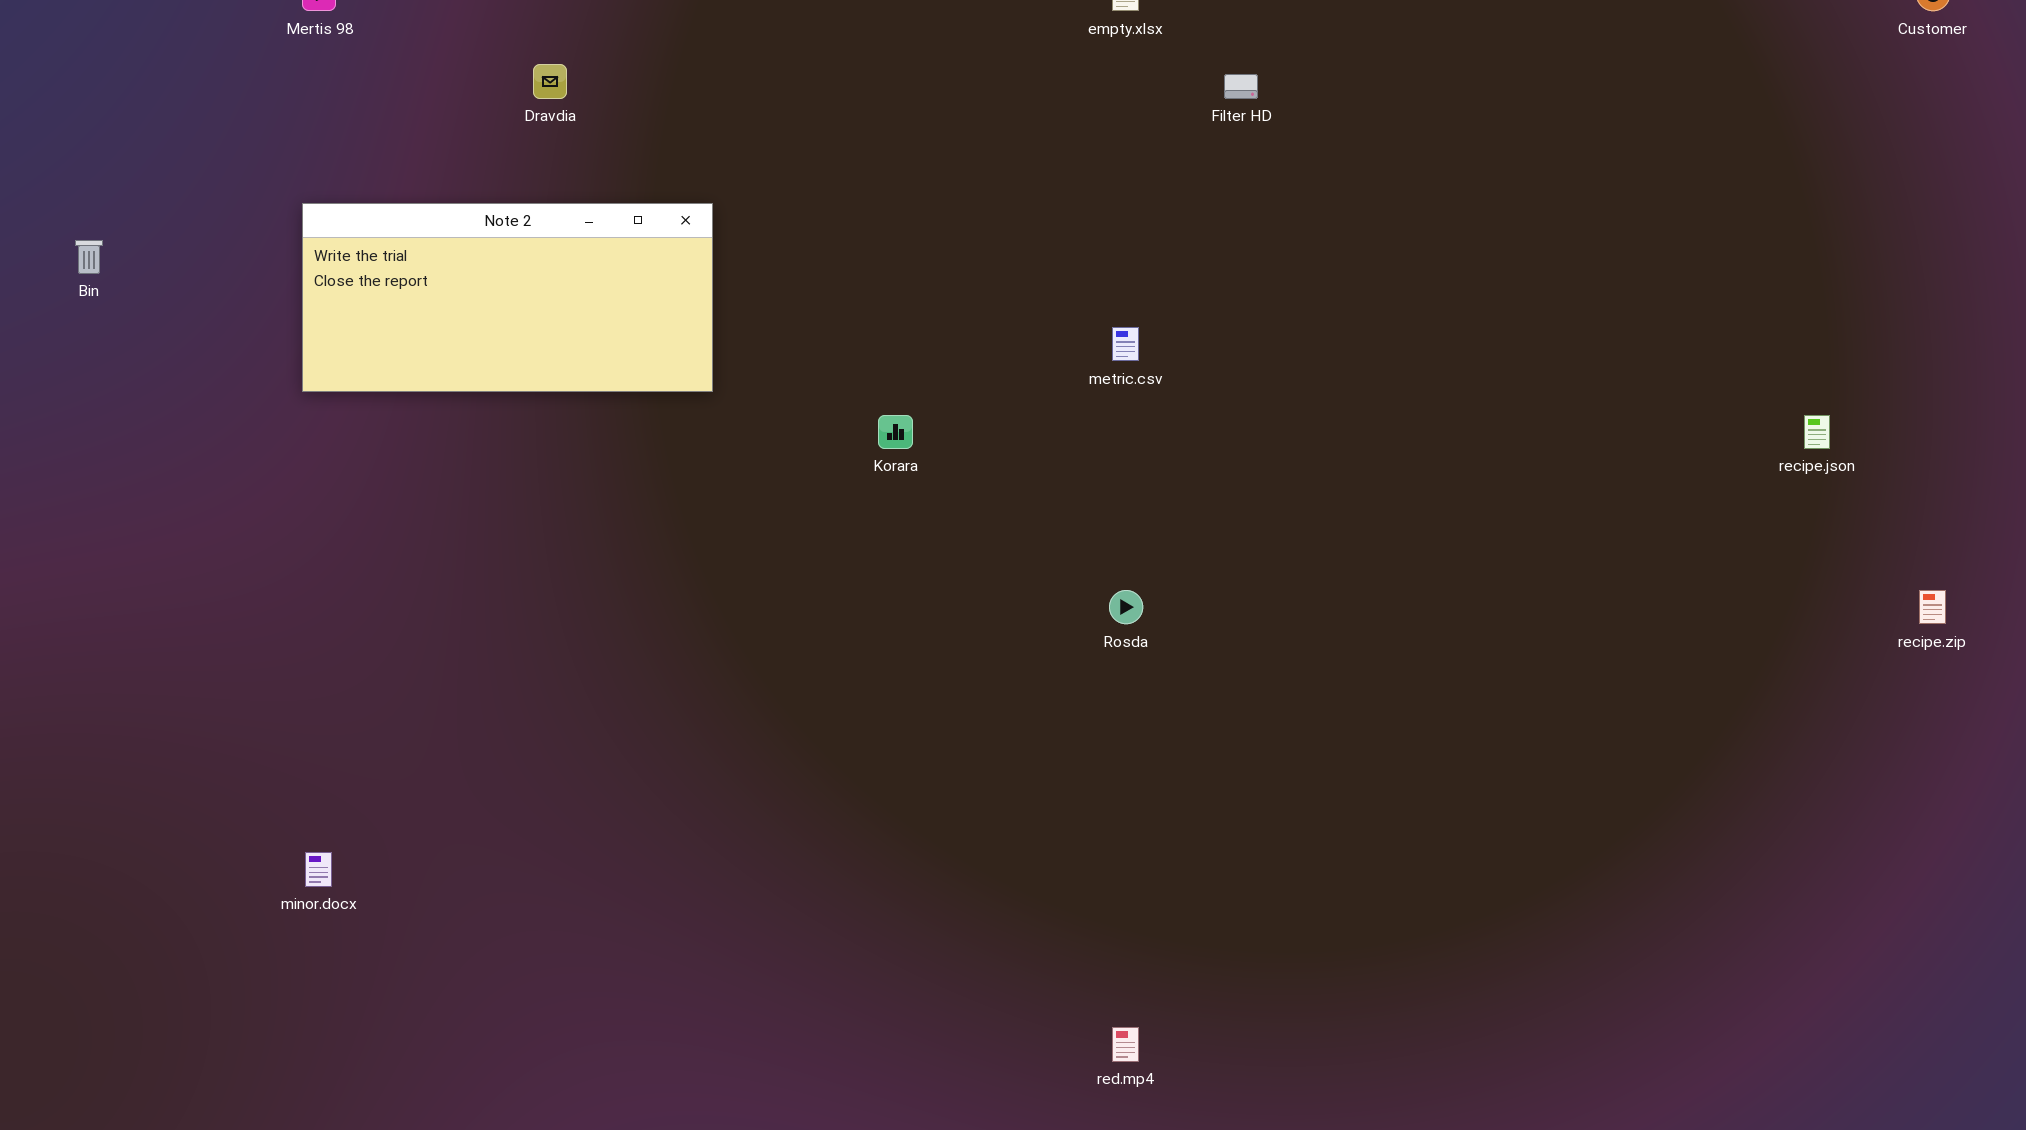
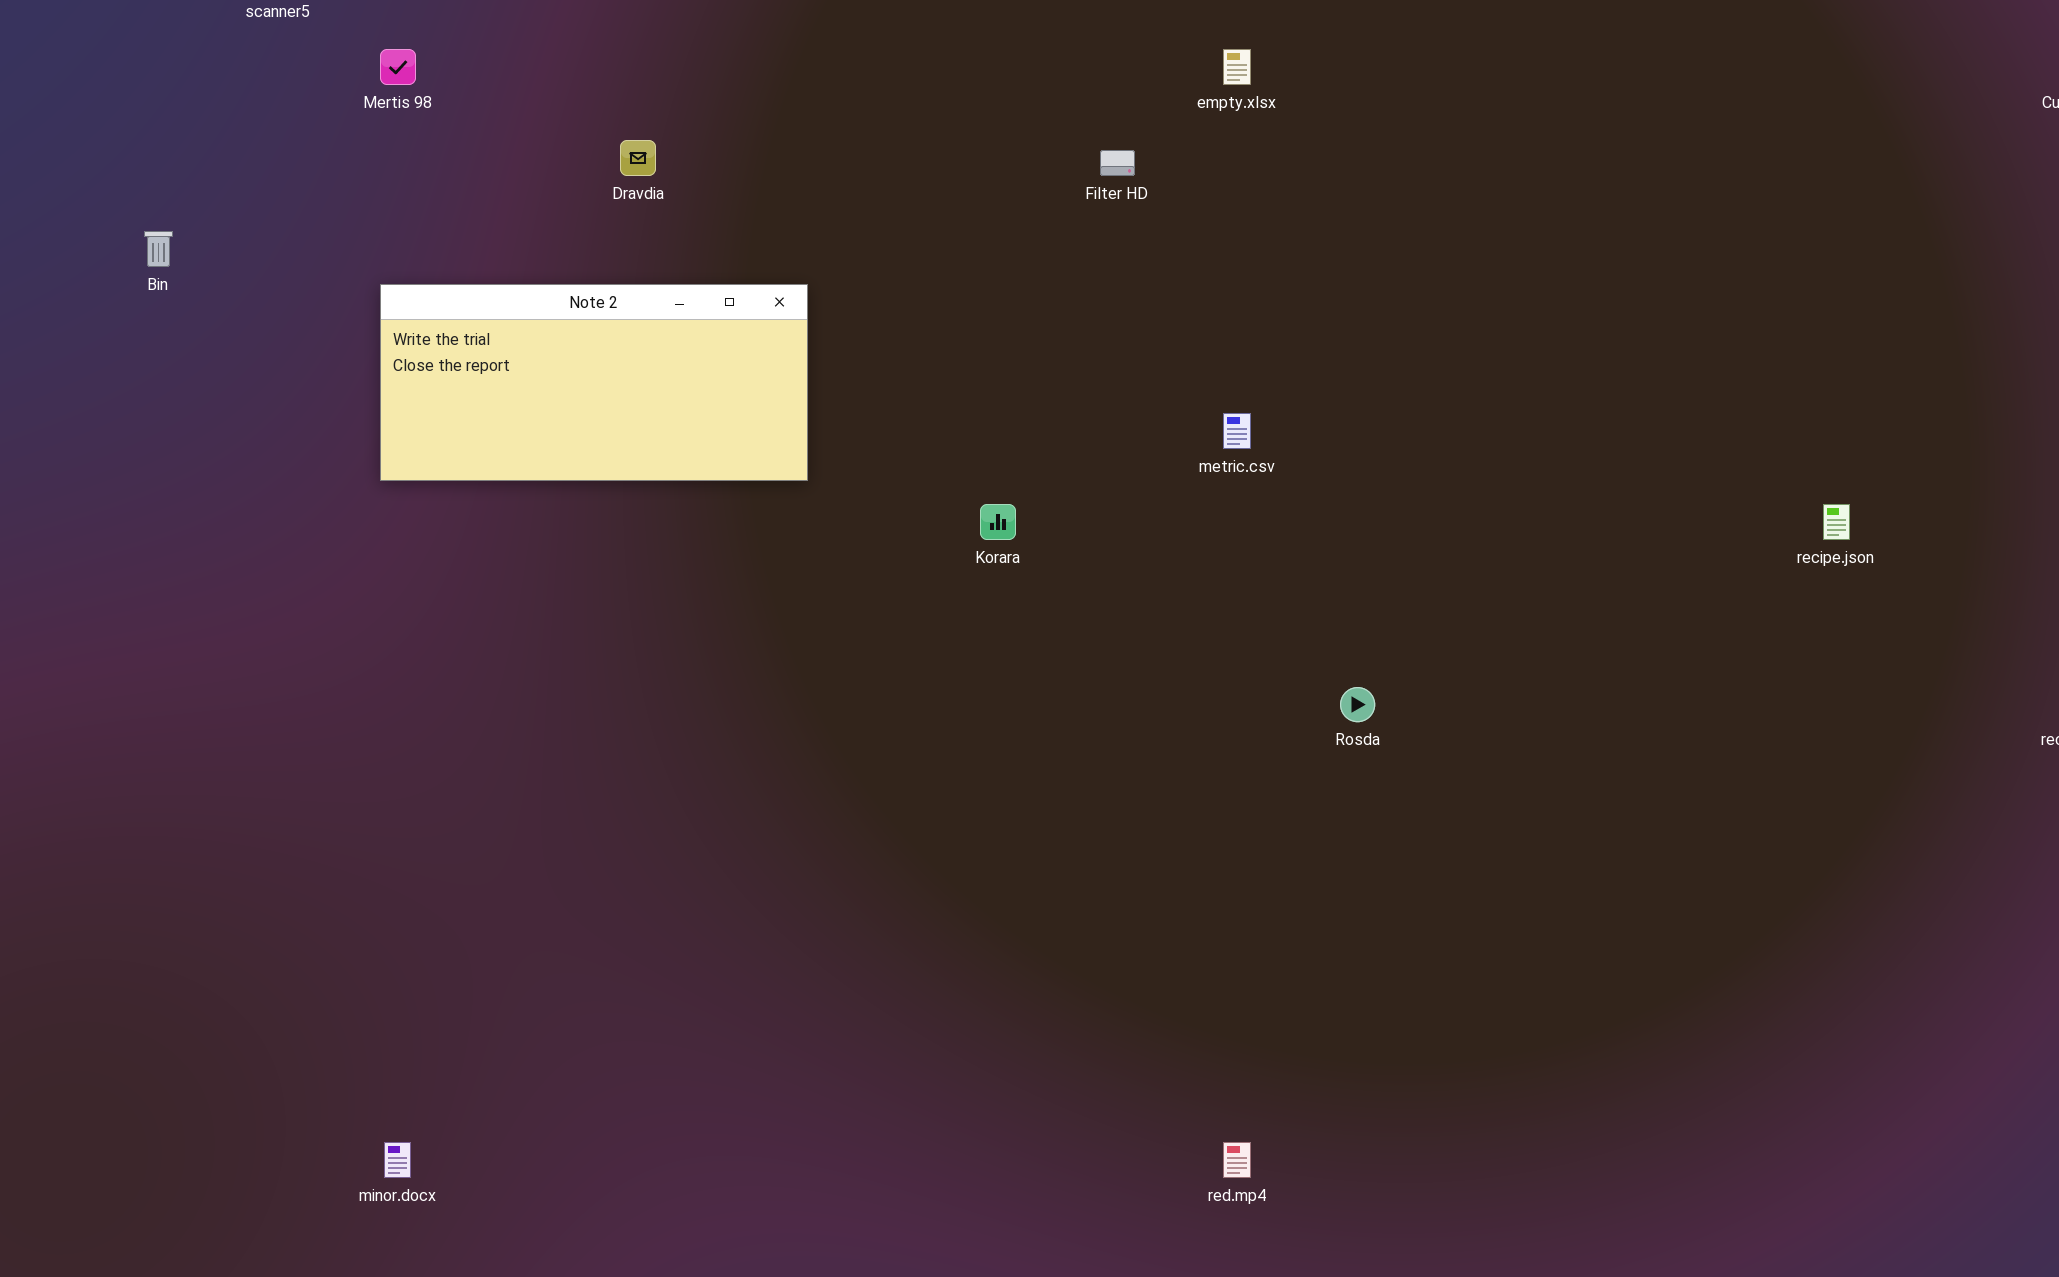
Filter HD: [1224,74,1258,99] -> [1100,150,1135,176], moved
Bin: [75,240,103,274] -> [144,231,173,267], moved
recipe.json: [1804,415,1830,449] -> [1823,504,1850,540], moved
Rosda: [1109,590,1143,624] -> [1340,687,1375,722], moved
minor.docx: [305,852,332,887] -> [384,1142,411,1178], moved

